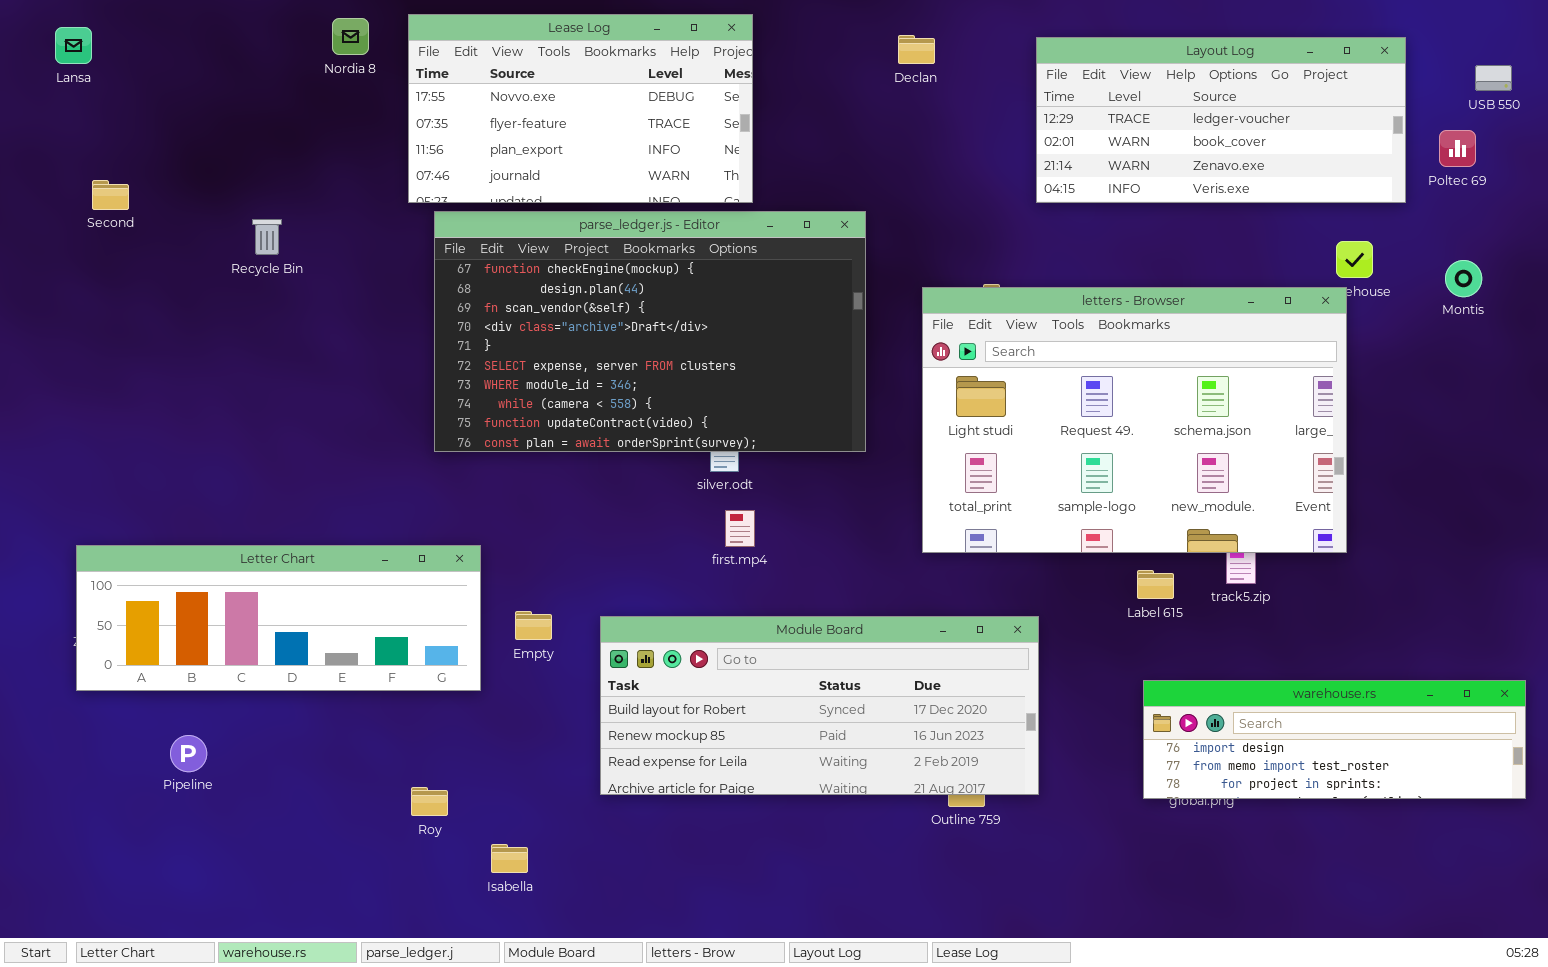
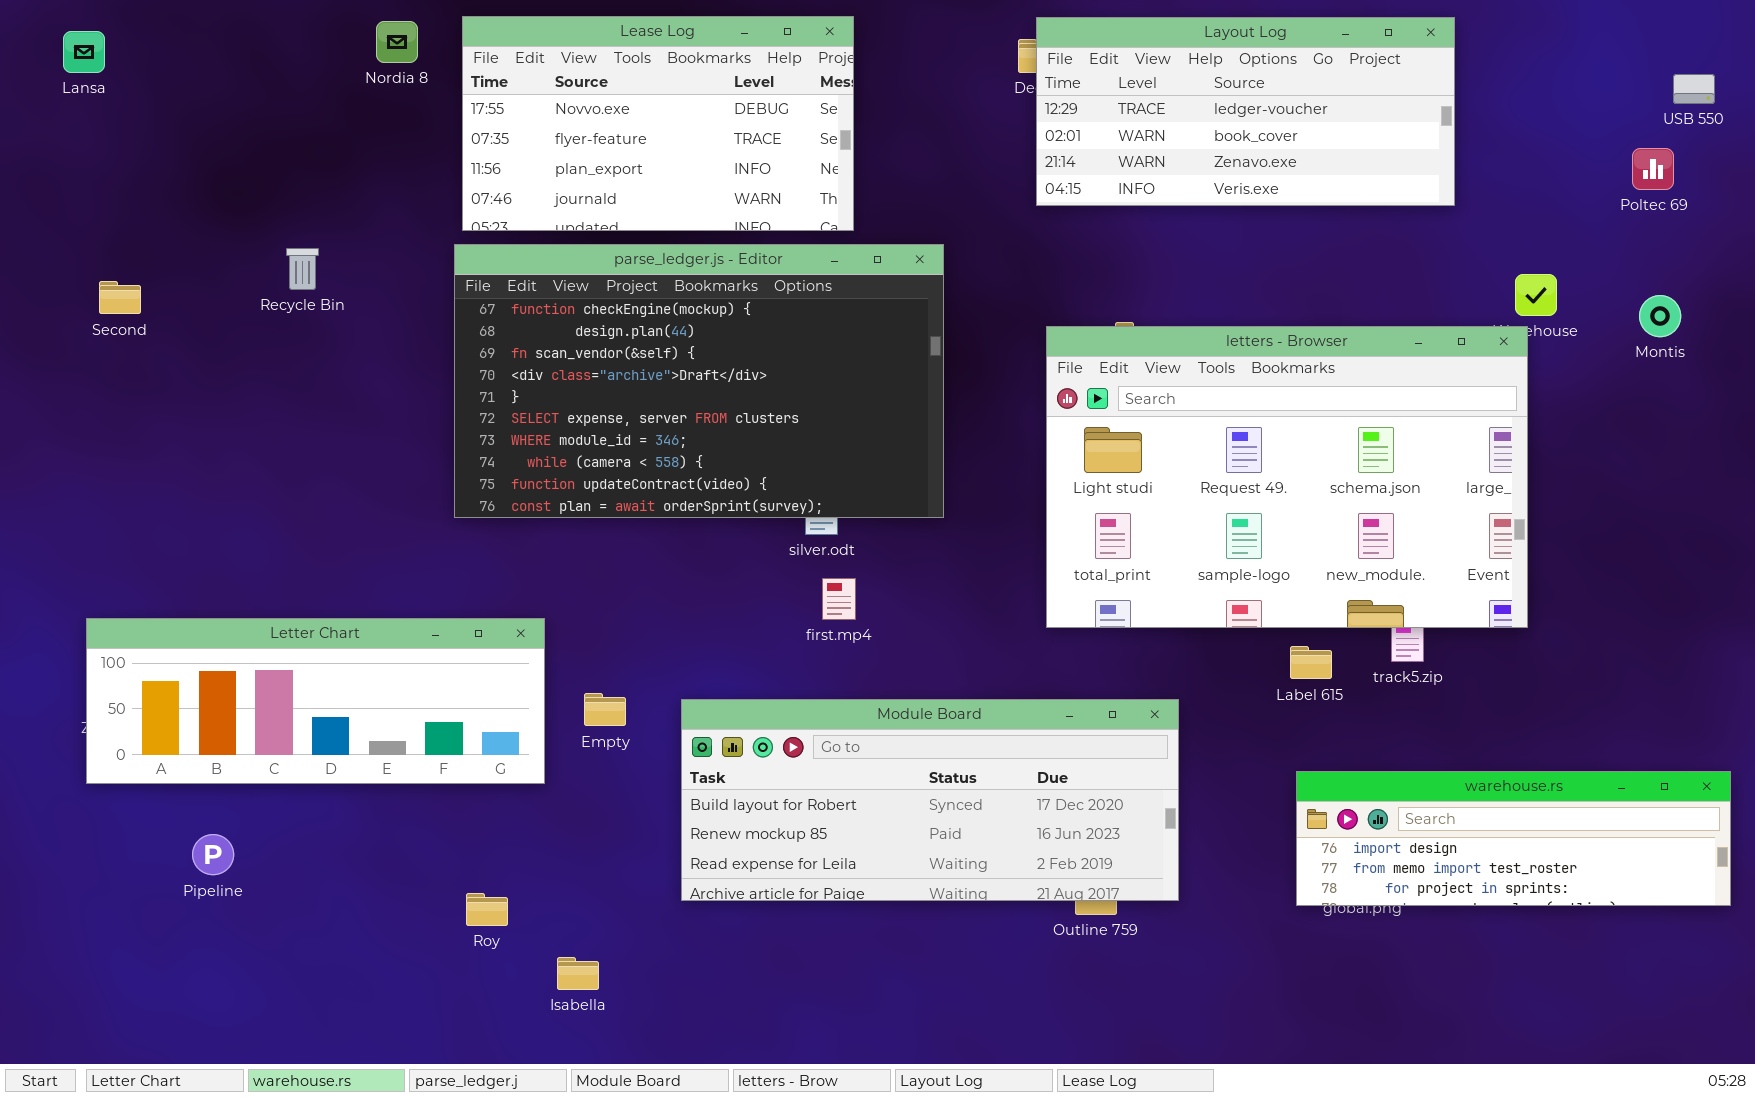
Layout Log: [1036,37,1406,203] -> [1036,17,1455,206], moved
Second: [92,180,129,210] -> [99,281,141,314], moved
parse_ledger.js - Editor: [434,211,866,452] -> [454,244,944,518], moved

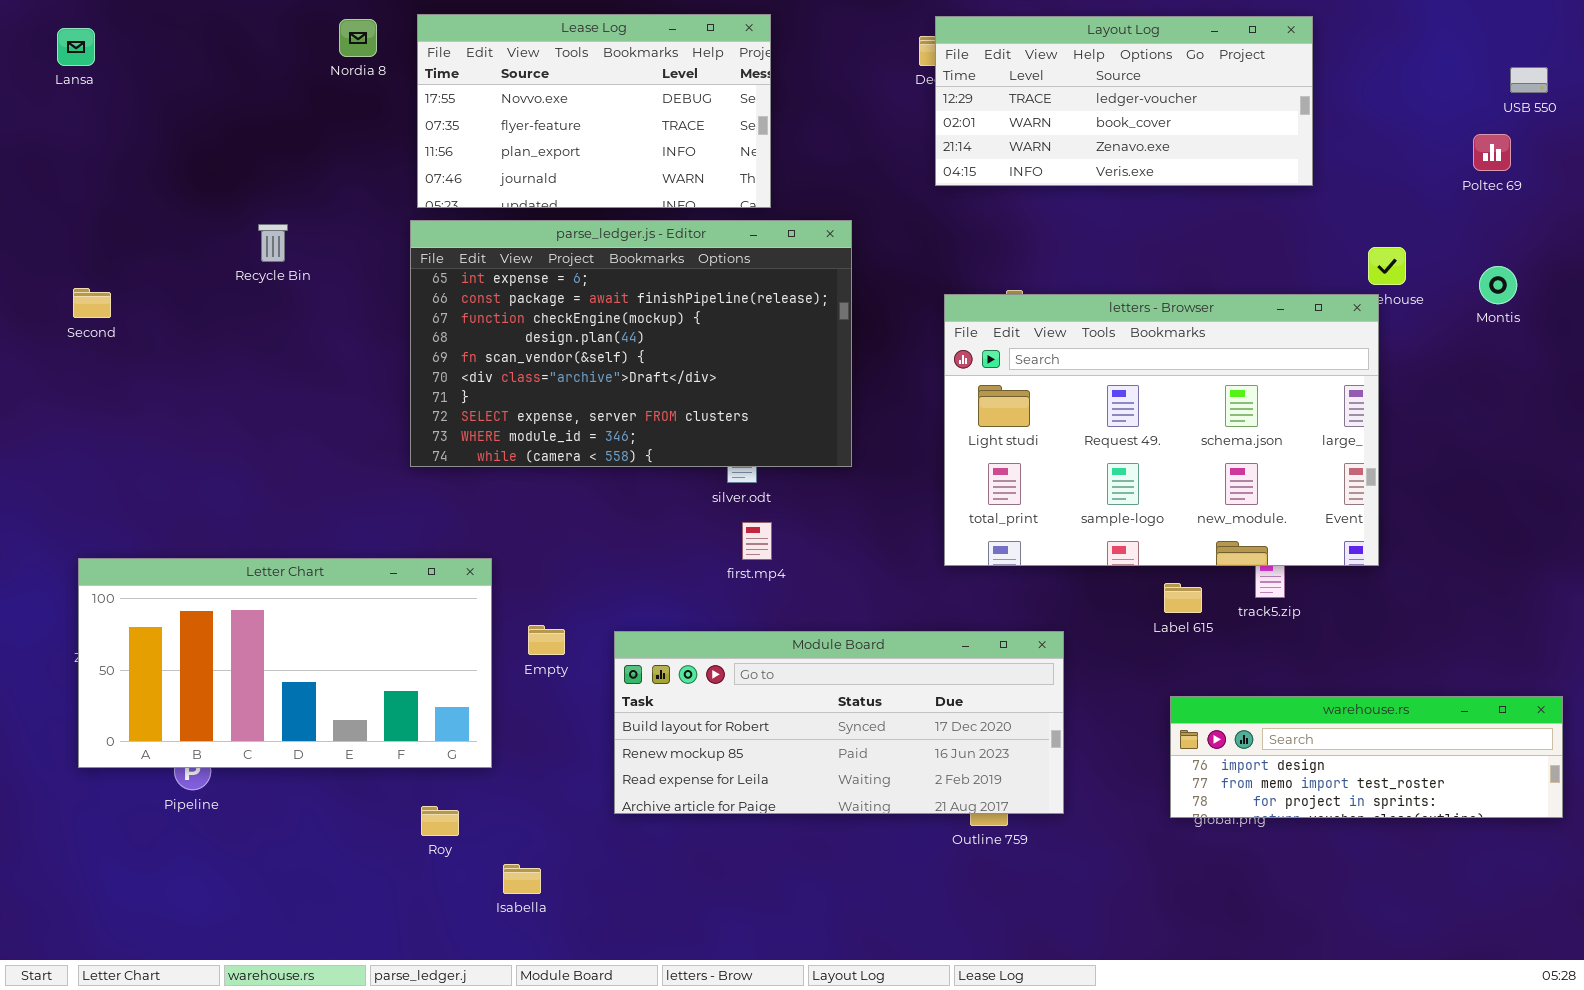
parse_ledger.js - Editor: [454,244,944,518] -> [410,220,852,467], scrolled up 2 rows
Second: [99,281,141,314] -> [73,288,111,318], moved
Letter Chart: [86,618,545,784] -> [78,558,492,768], resized

